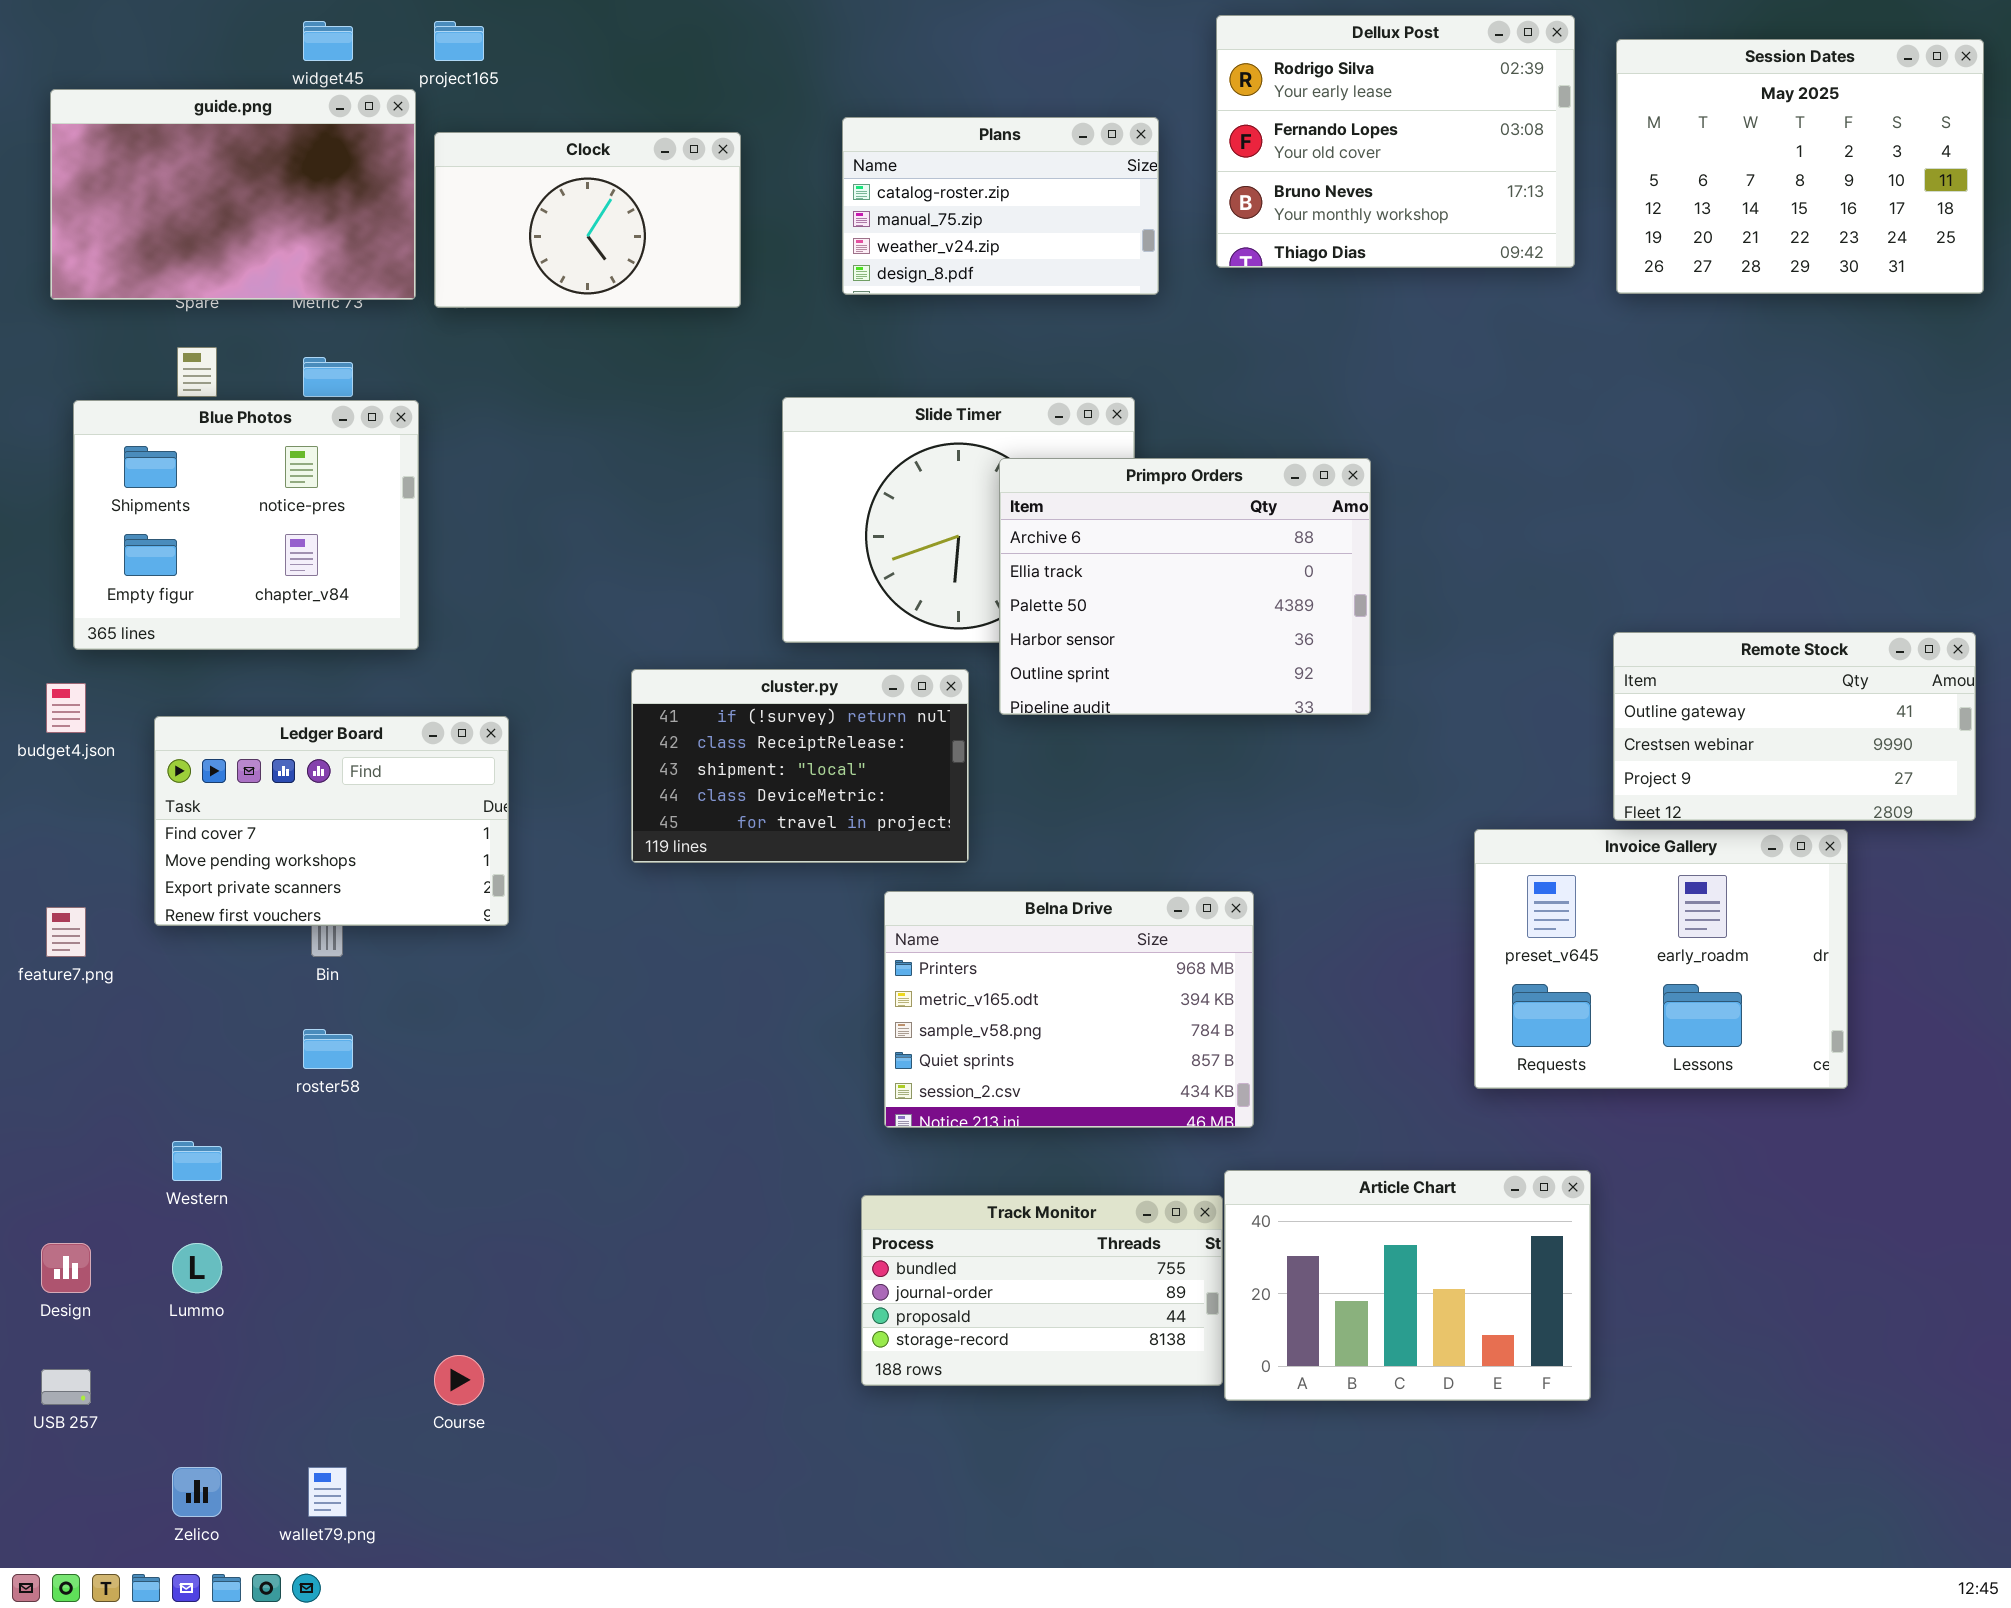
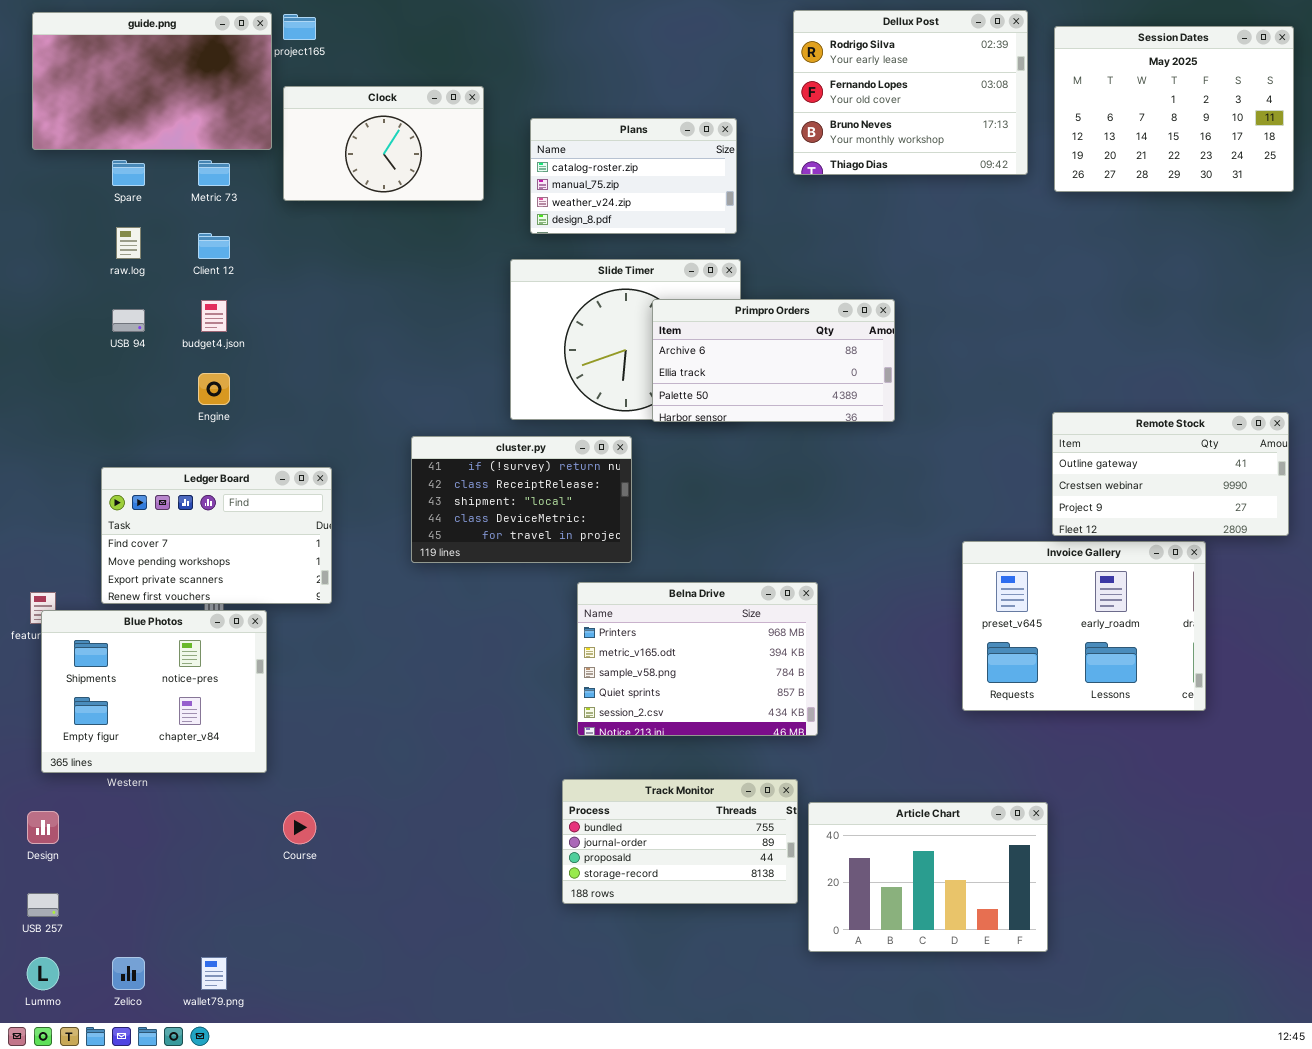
guide.png: [50,89,416,300] -> [32,12,272,150], moved
Plans: [842,117,1159,295] -> [530,118,737,234], moved
Blue Photos: [73,400,419,650] -> [41,610,267,773], moved
Primpro Orders: [999,458,1371,715] -> [652,299,895,422], resized
budget4.json: [46,683,86,733] -> [201,300,227,332], moved
Article Chart: [1224,1170,1591,1401] -> [808,802,1048,952], moved
Lummo: [172,1243,222,1293] -> [27,957,59,990], moved
Course: [434,1355,484,1405] -> [283,811,316,844], moved

